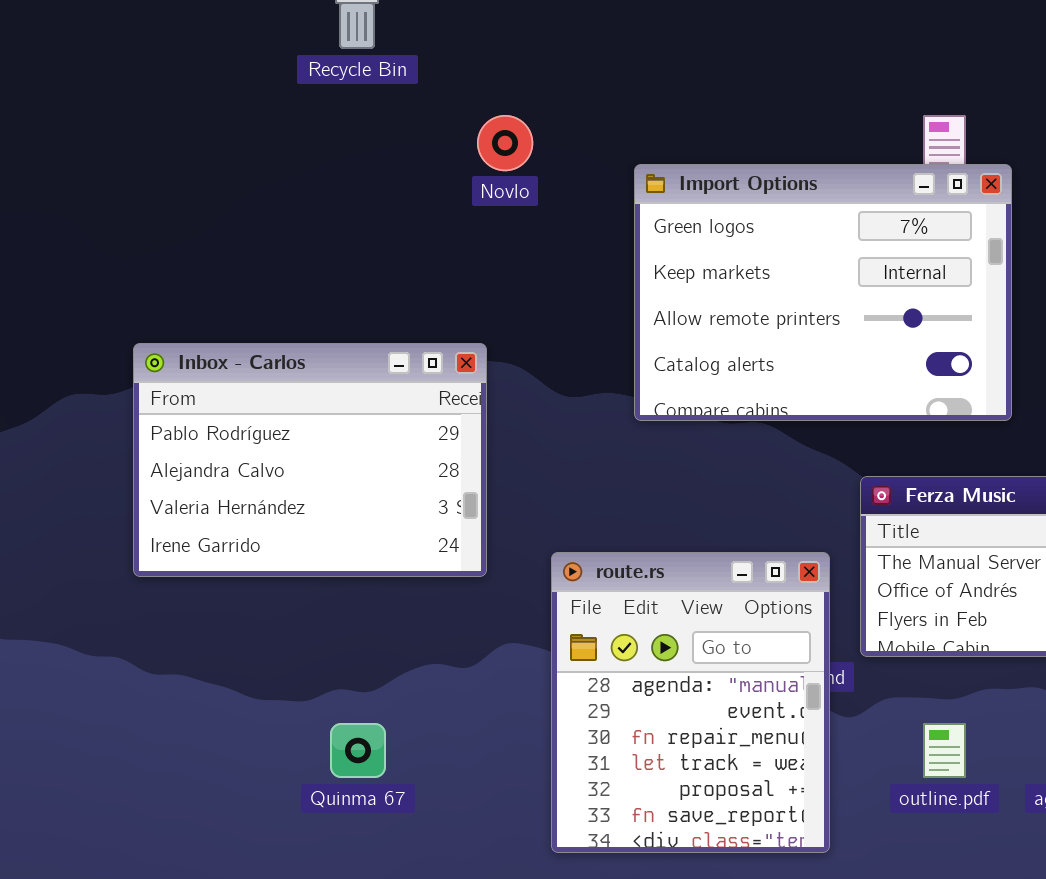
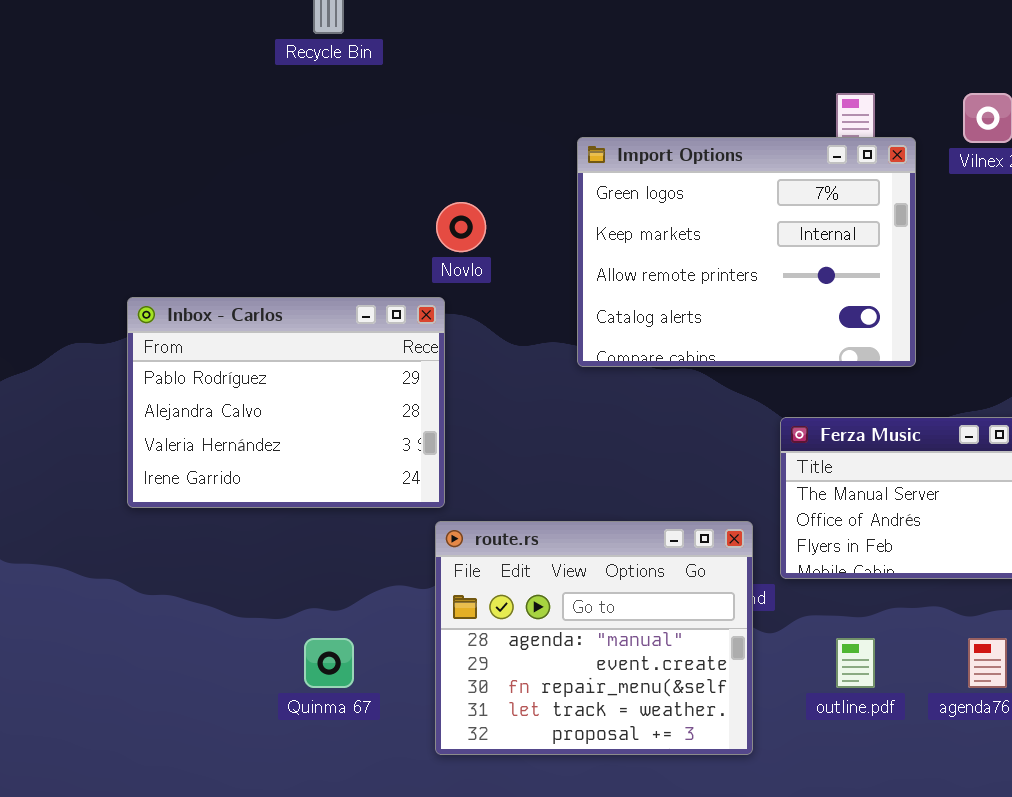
Novlo: [477,115,533,171] -> [436,202,486,252], moved
route.rs: [551,552,830,853] -> [435,521,753,755], resized

